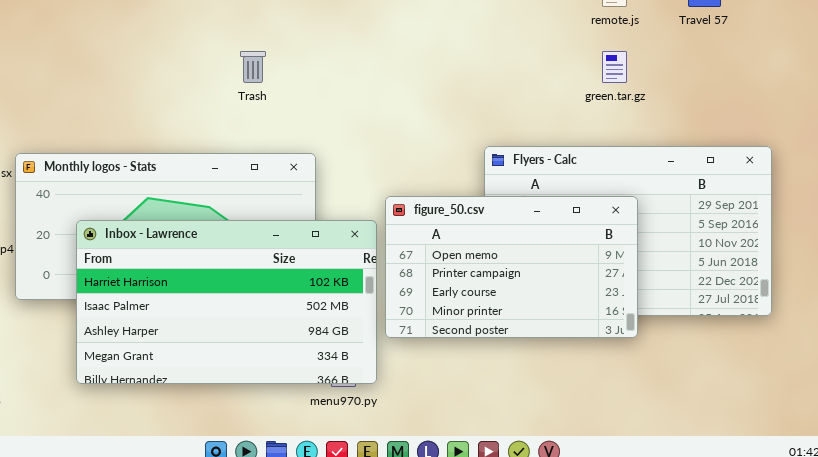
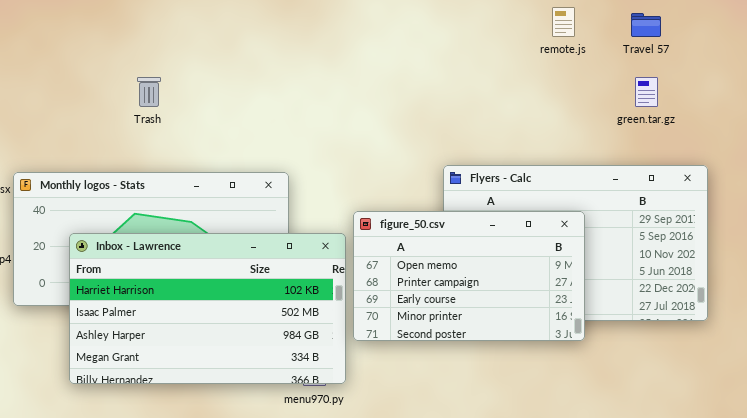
Trash: [240,51,266,83] -> [137,77,161,107], moved
green.tar.gz: [602,51,627,83] -> [635,77,658,107], moved

